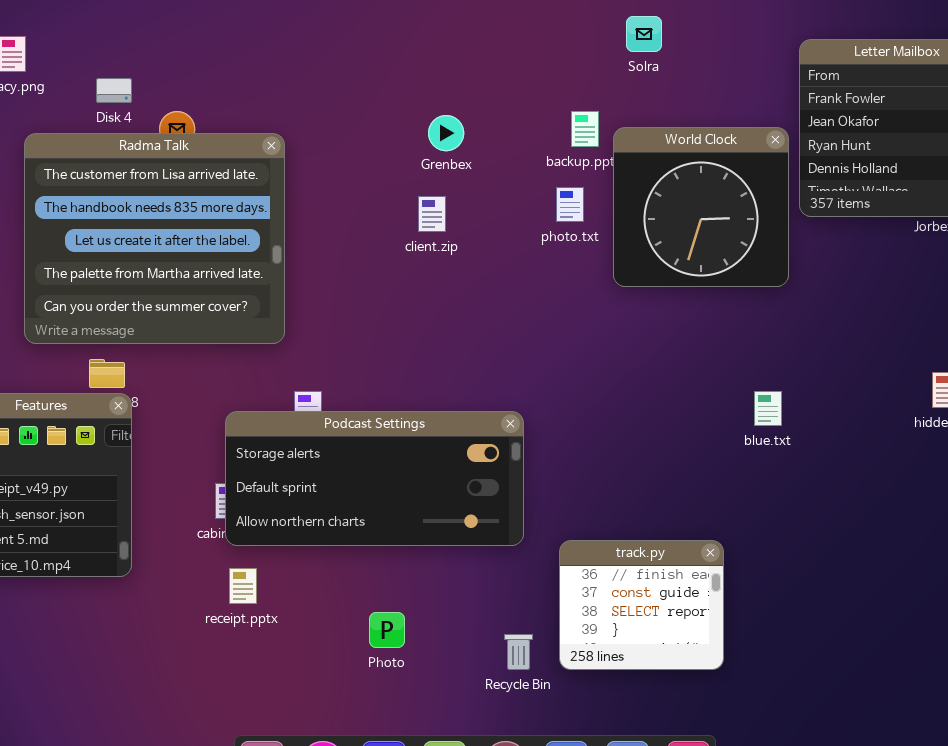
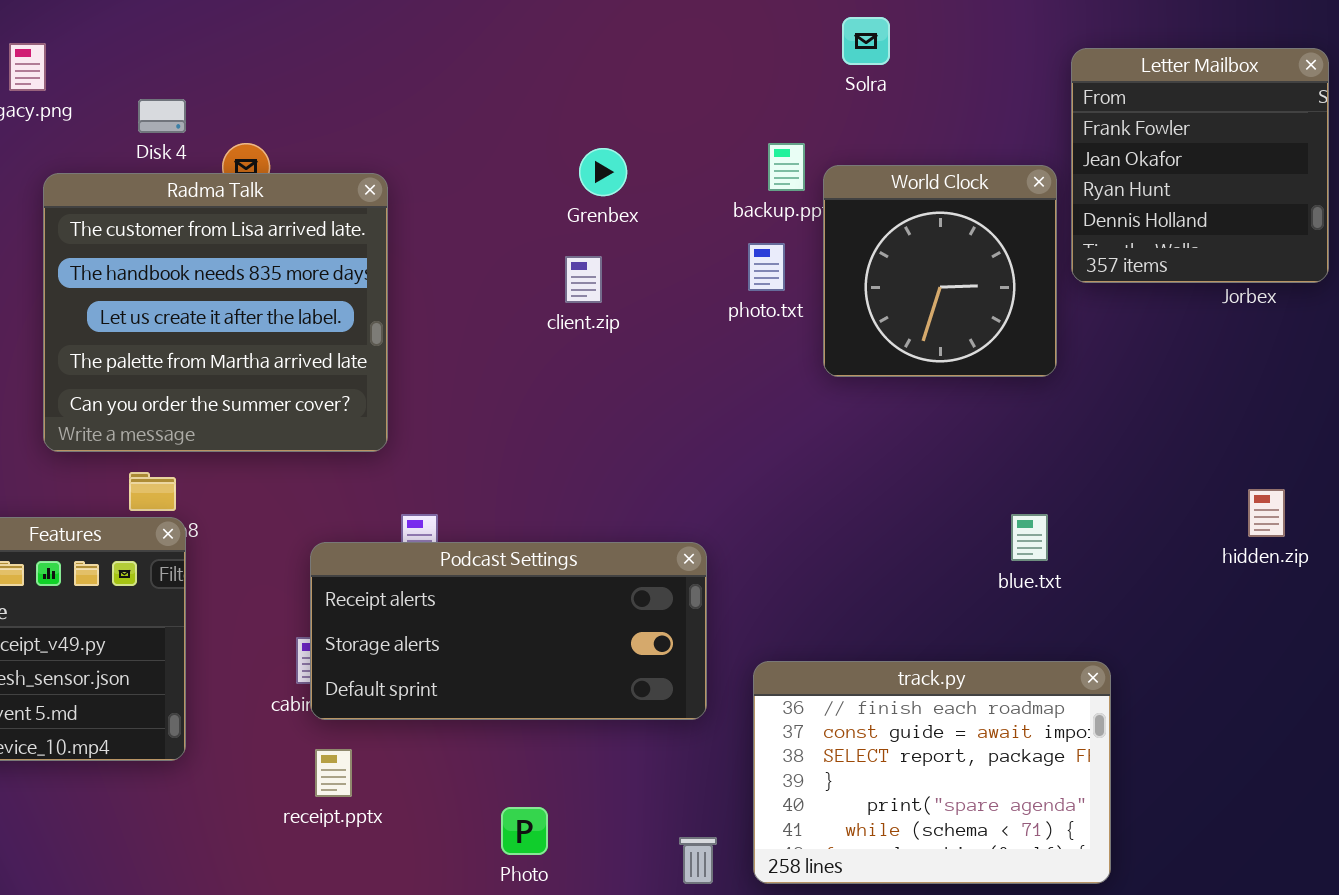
Podcast Settings: [225,411,524,546] -> [310,542,707,720], scrolled up 1 row
track.py: [559,540,724,670] -> [753,661,1111,884], resized

